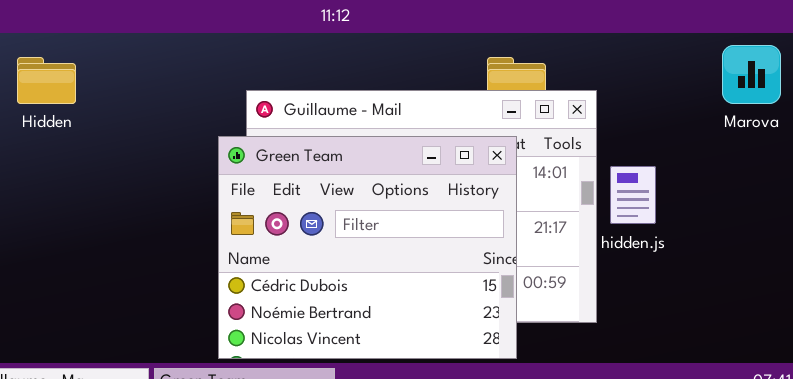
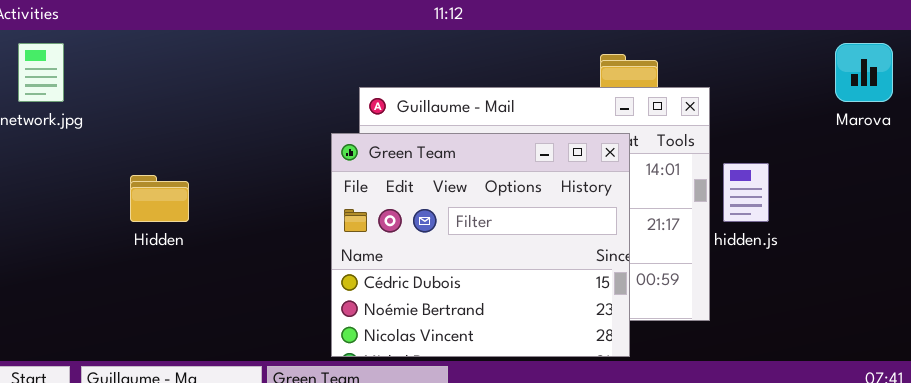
Hidden: [17,57,76,104] -> [130,175,189,222], moved

